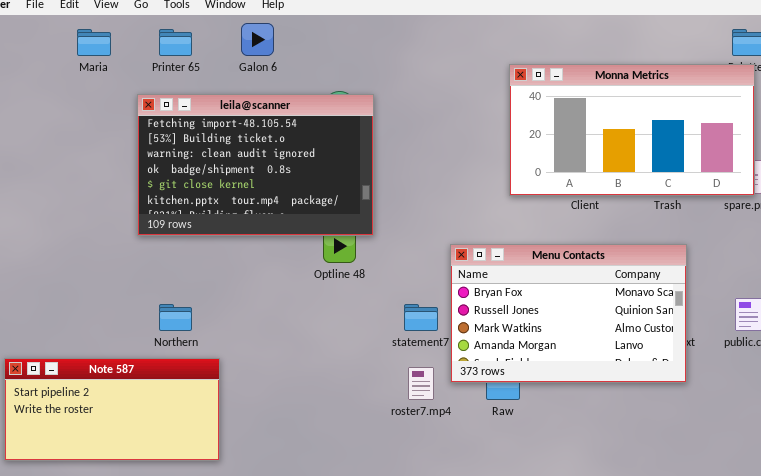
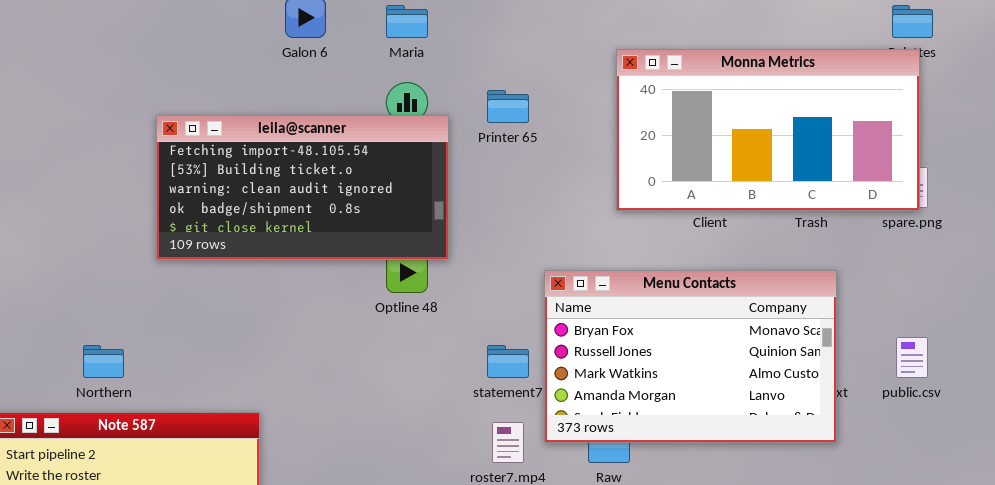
Maria: [77,29,111,56] -> [386,5,428,38], moved
Printer 65: [159,29,192,56] -> [487,90,529,123], moved
leila@scanner: [137,94,374,236] -> [156,115,449,260], resized
Northern: [159,304,192,331] -> [83,345,124,378], moved

